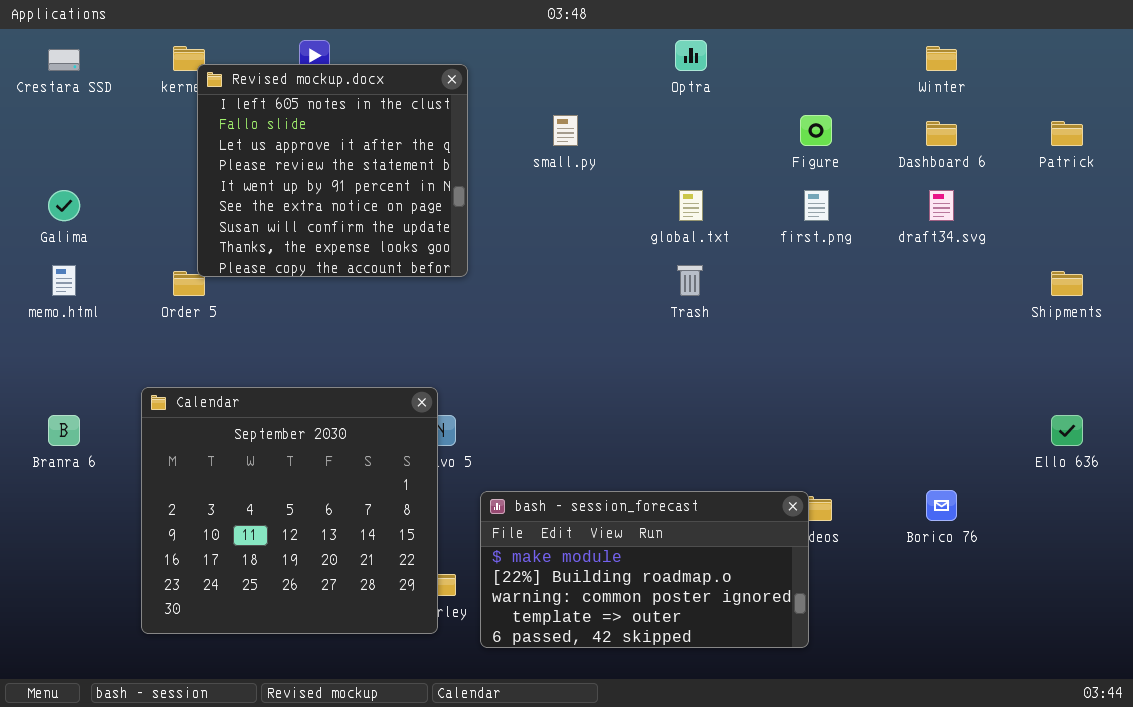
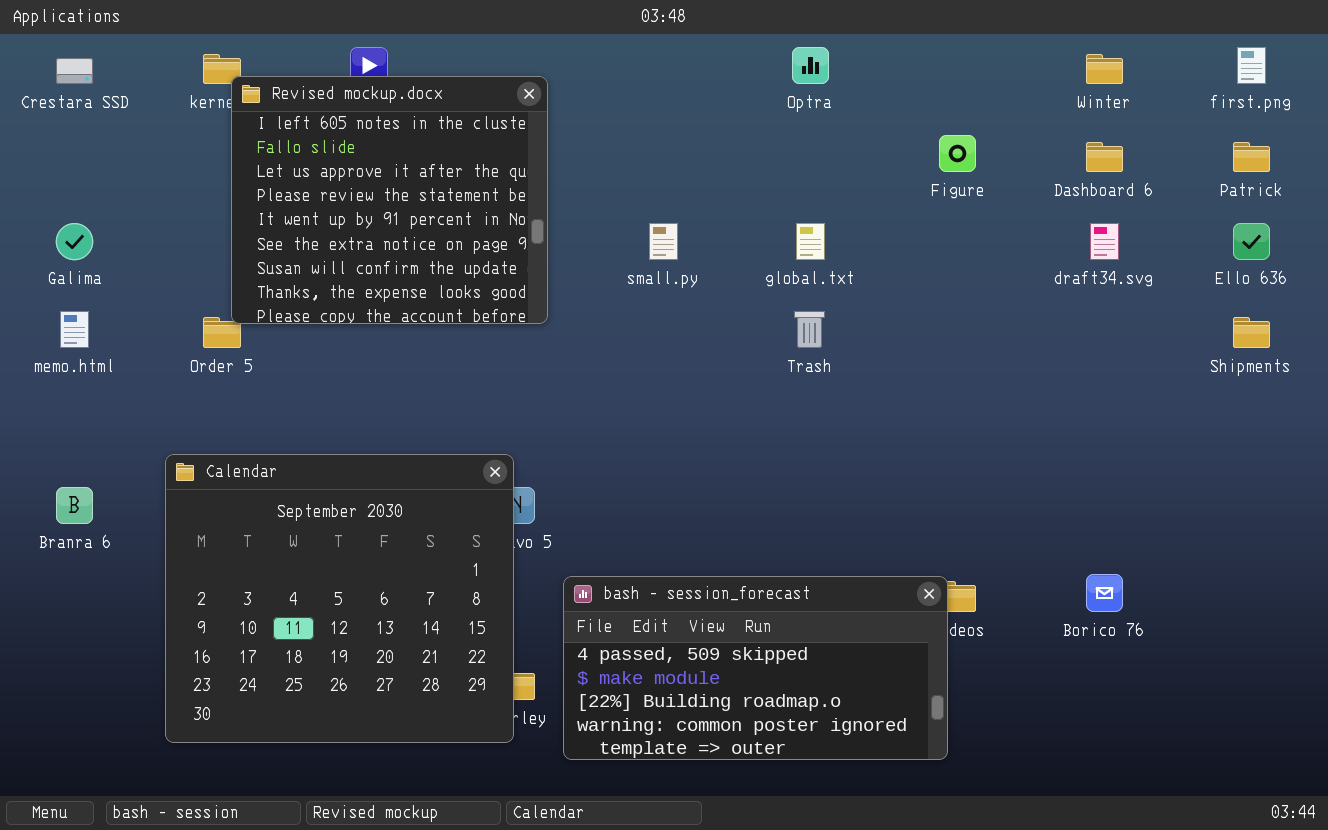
small.py: [553,115,578,146] -> [649,223,678,260], moved
first.png: [804,190,829,221] -> [1237,47,1266,84], moved
Ello 636: [1051,415,1083,446] -> [1233,223,1270,260], moved
bash - session_forecast: [480,491,809,648] -> [563,576,948,760], scrolled up 1 row

